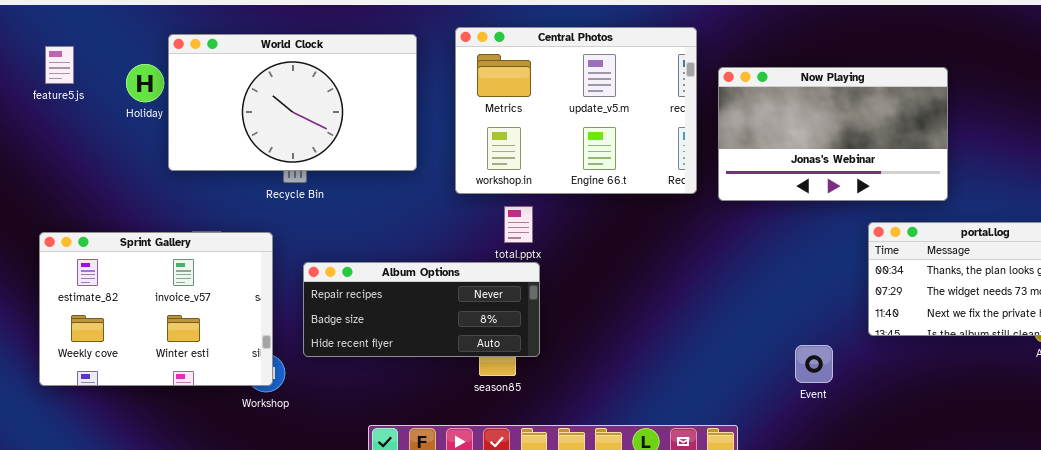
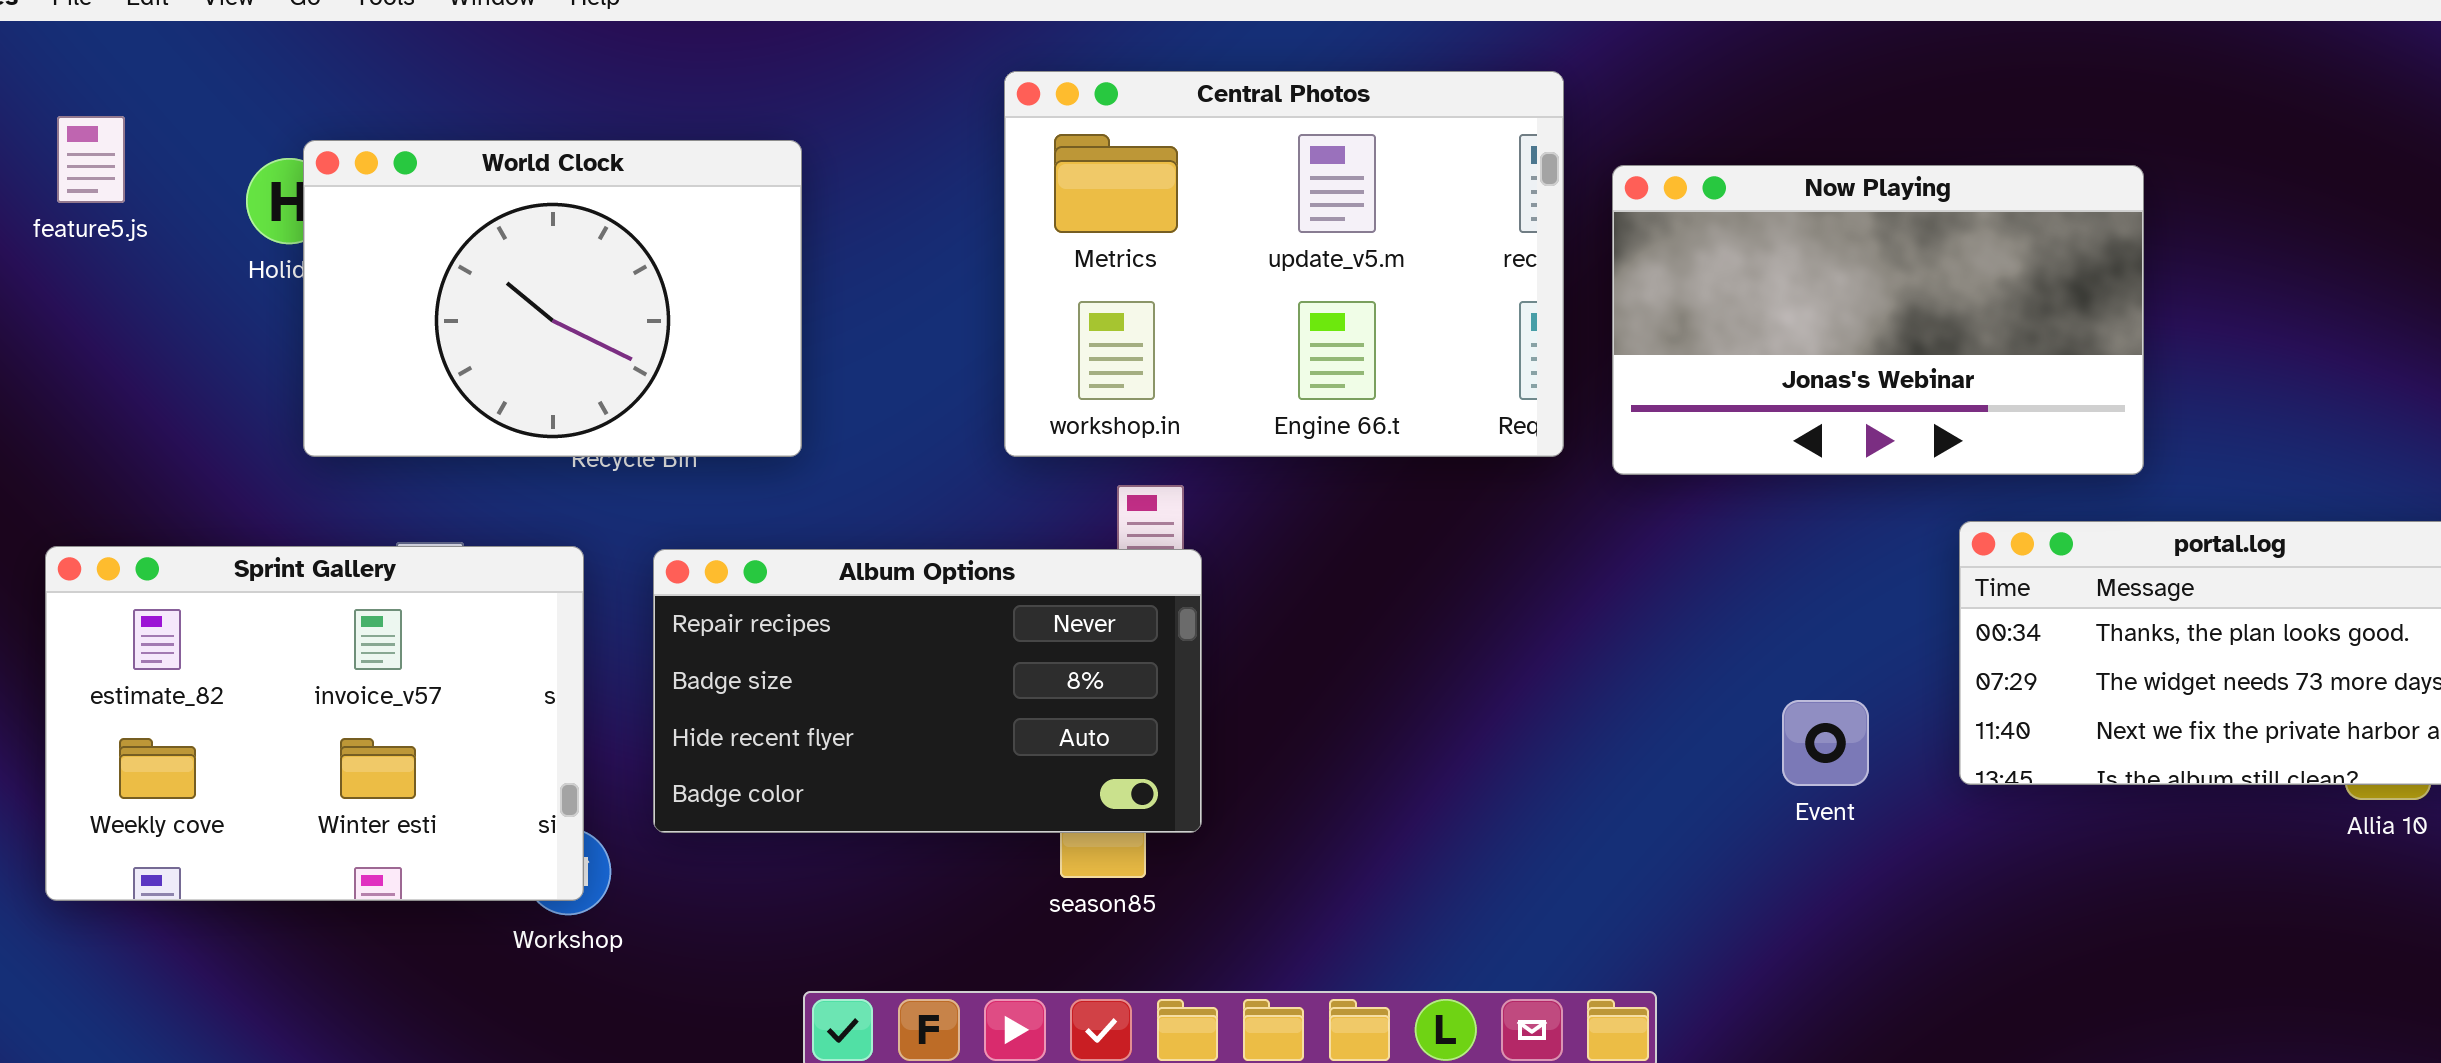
World Clock: [168,34,417,171] -> [303,140,802,457], moved, resized
Album Options: [303,262,540,357] -> [653,549,1202,833], resized
Event: [795,345,833,383] -> [1782,700,1869,786], moved

